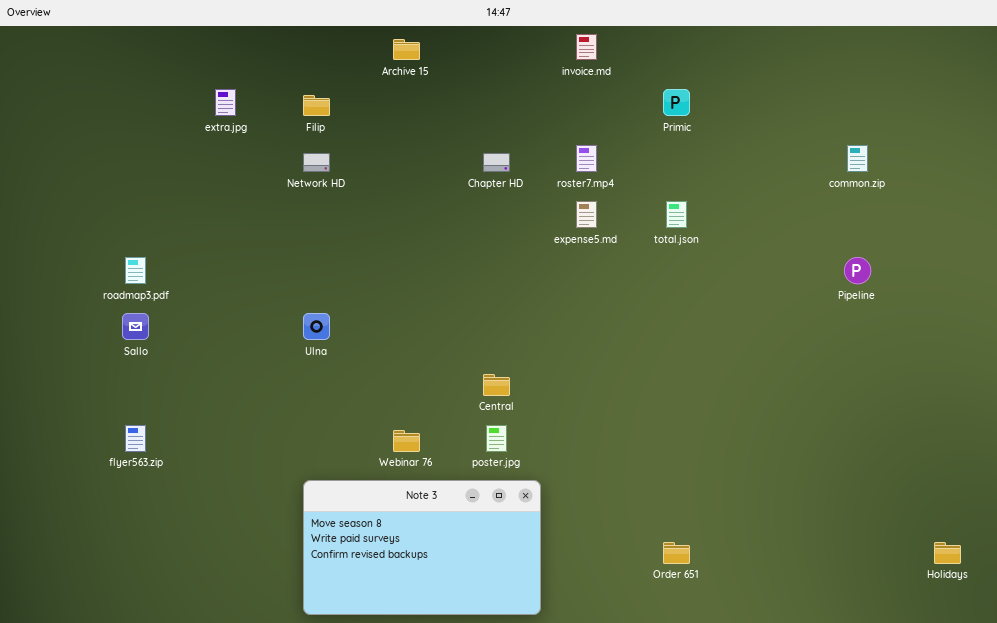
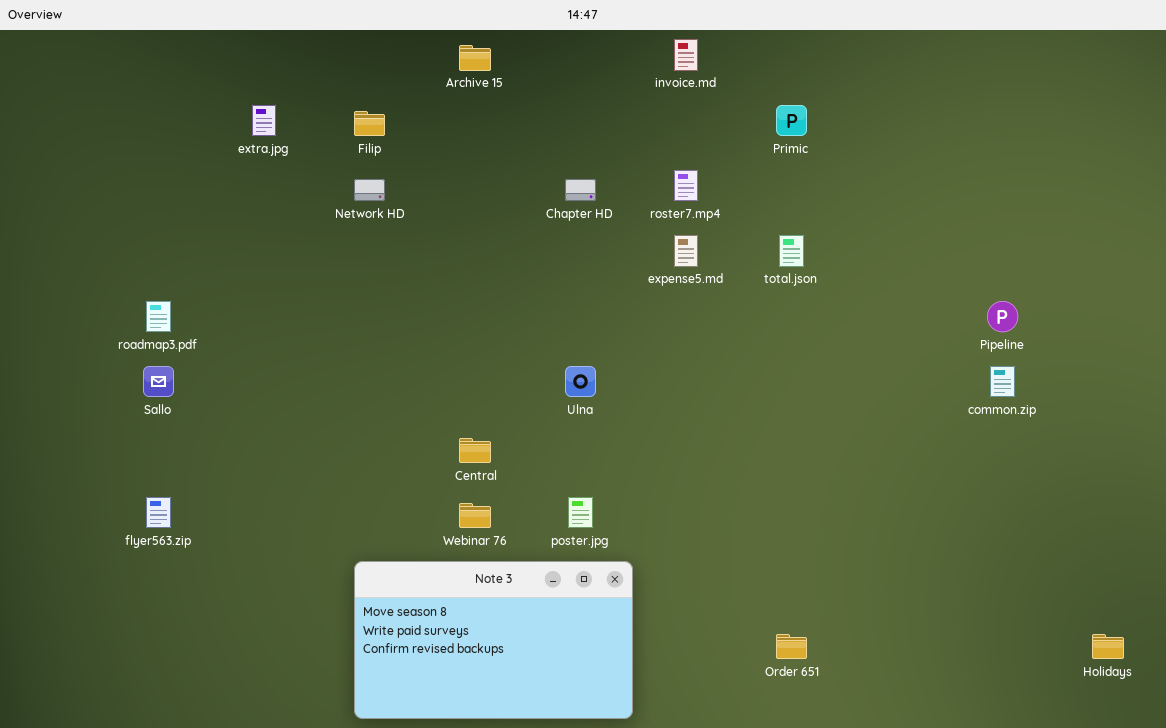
common.zip: [847,145,868,172] -> [990,366,1015,397], moved
Ulna: [303,313,330,340] -> [565,366,596,397], moved
Central: [483,374,510,396] -> [459,438,491,463], moved

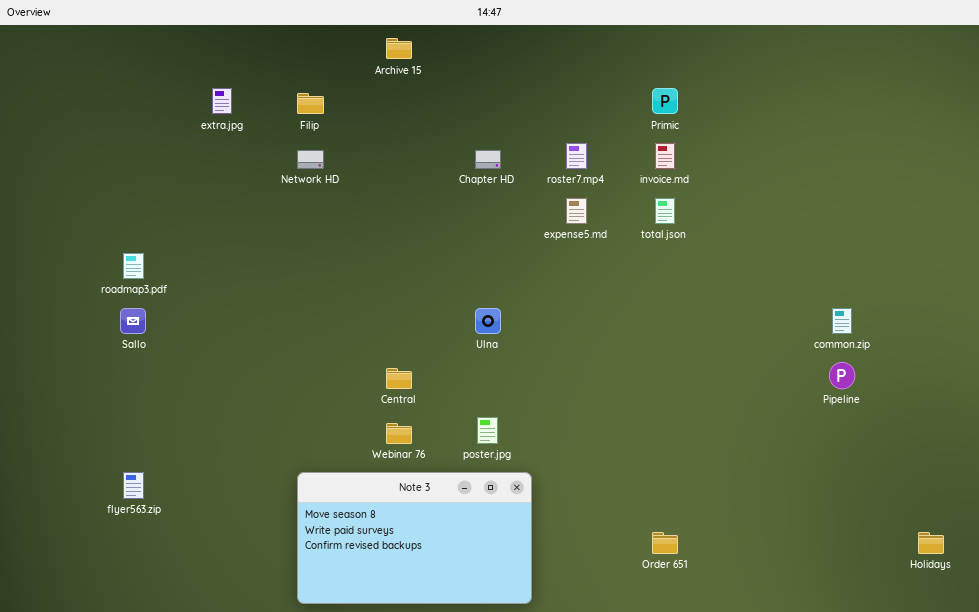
invoice.md: [674,39,698,71] -> [655,143,675,169], moved
Pipeline: [987,301,1018,332] -> [829,362,855,389], moved
flyer563.zip: [146,497,171,528] -> [123,472,144,499], moved

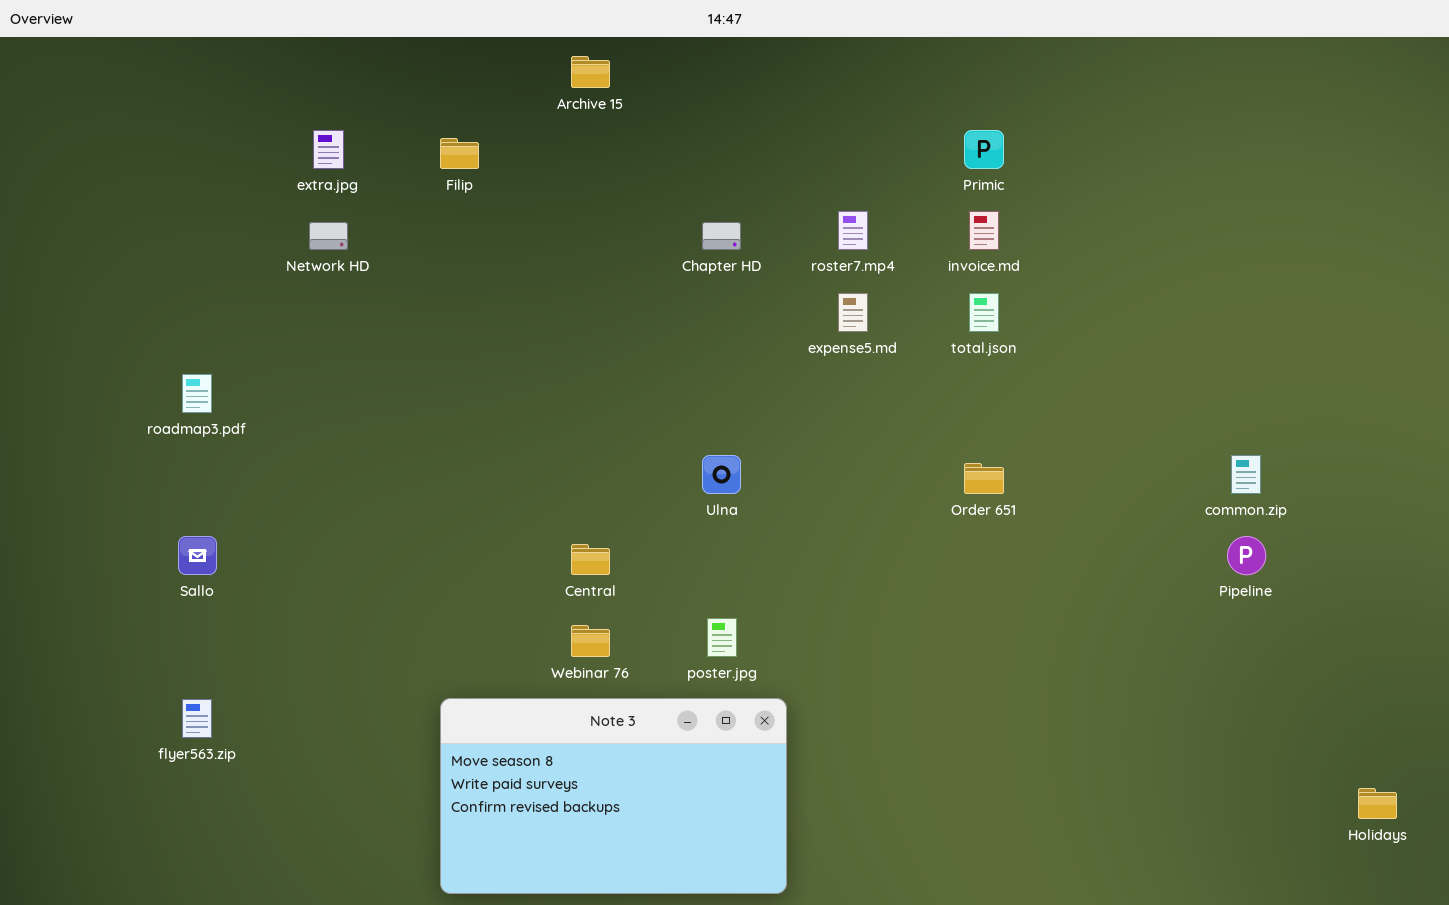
Network HD: [297,150,324,169] -> [309,222,348,250], moved
Sallo: [120,308,146,334] -> [178,536,217,575], moved
Order 651: [652,532,678,554] -> [964,463,1004,494], moved

